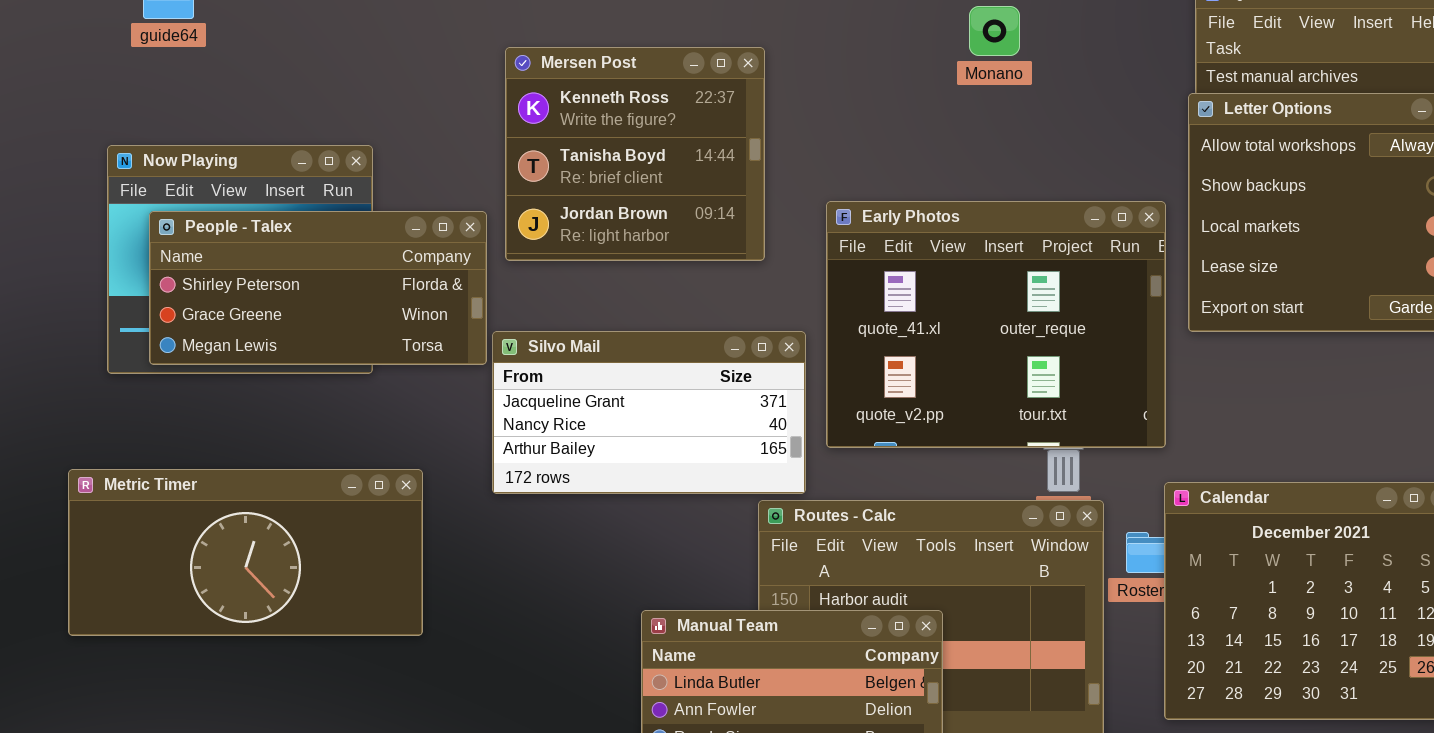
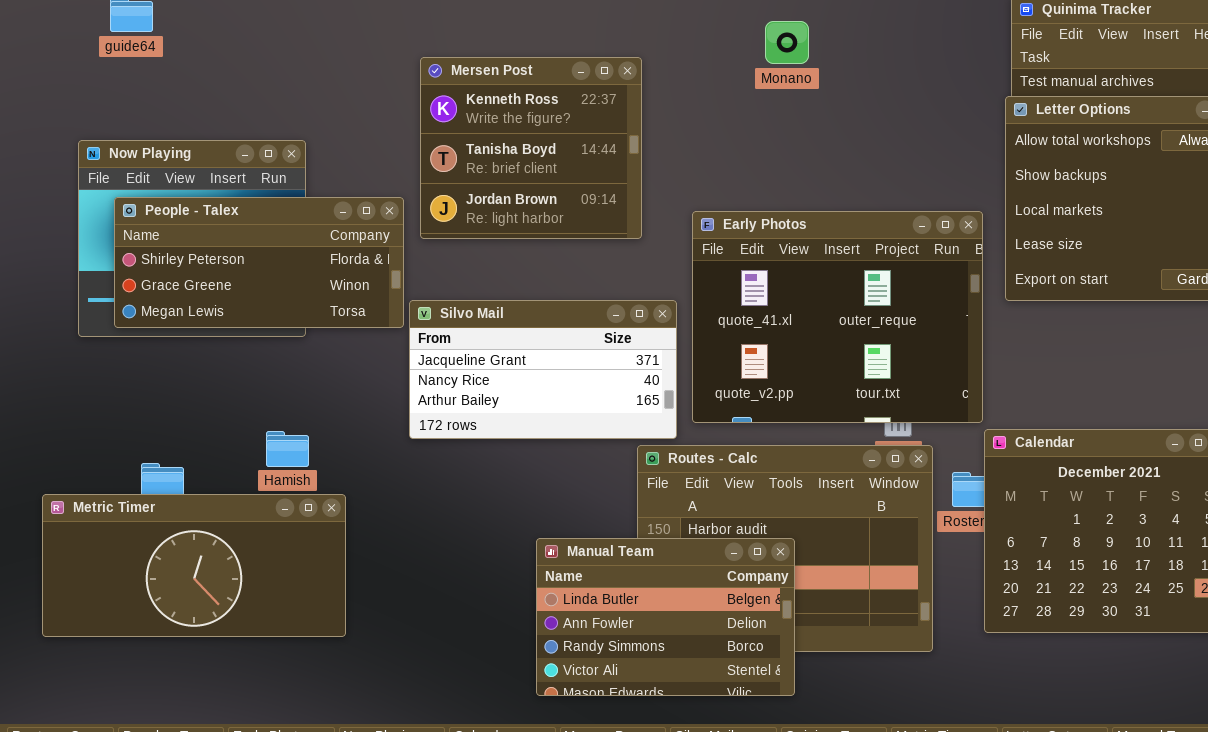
Monano: [969,6,1020,56] -> [765,21,809,64], moved
Early Photos: [826,201,1166,448] -> [692,211,983,423], moved
Metric Timer: [68,469,423,636] -> [42,494,346,637], moved

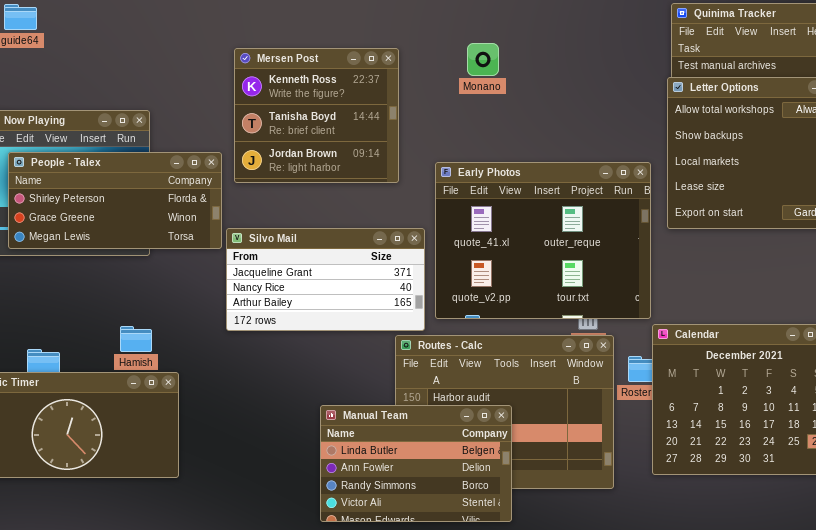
Monano: [765,21,809,64] -> [467,43,499,76], moved

